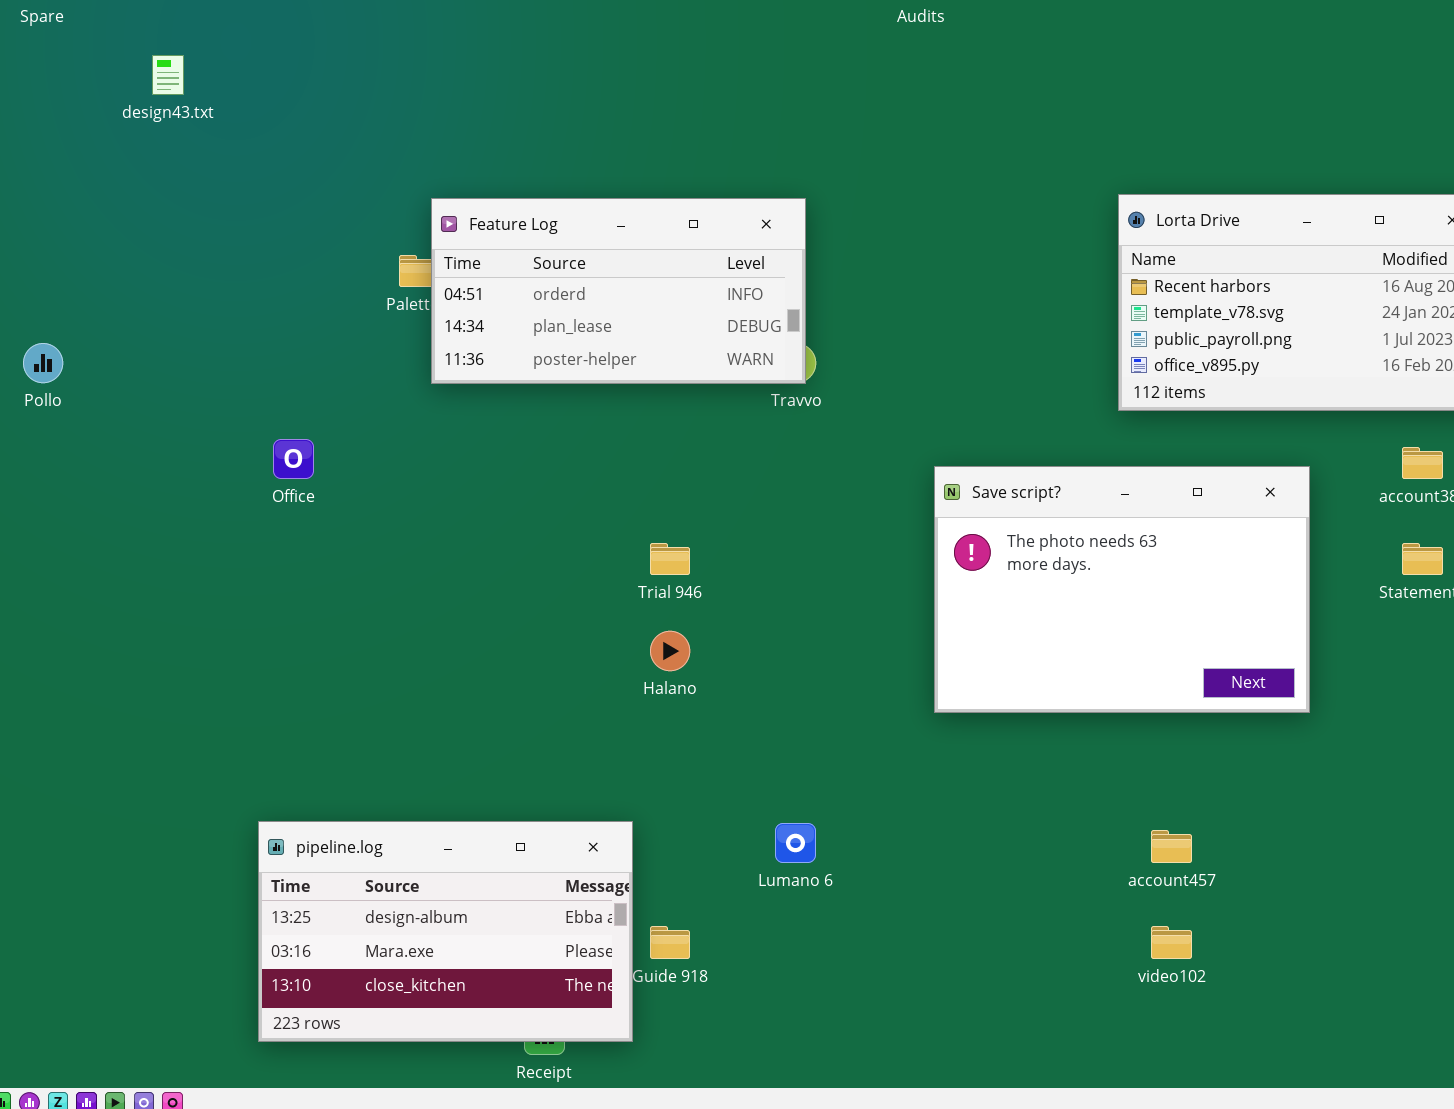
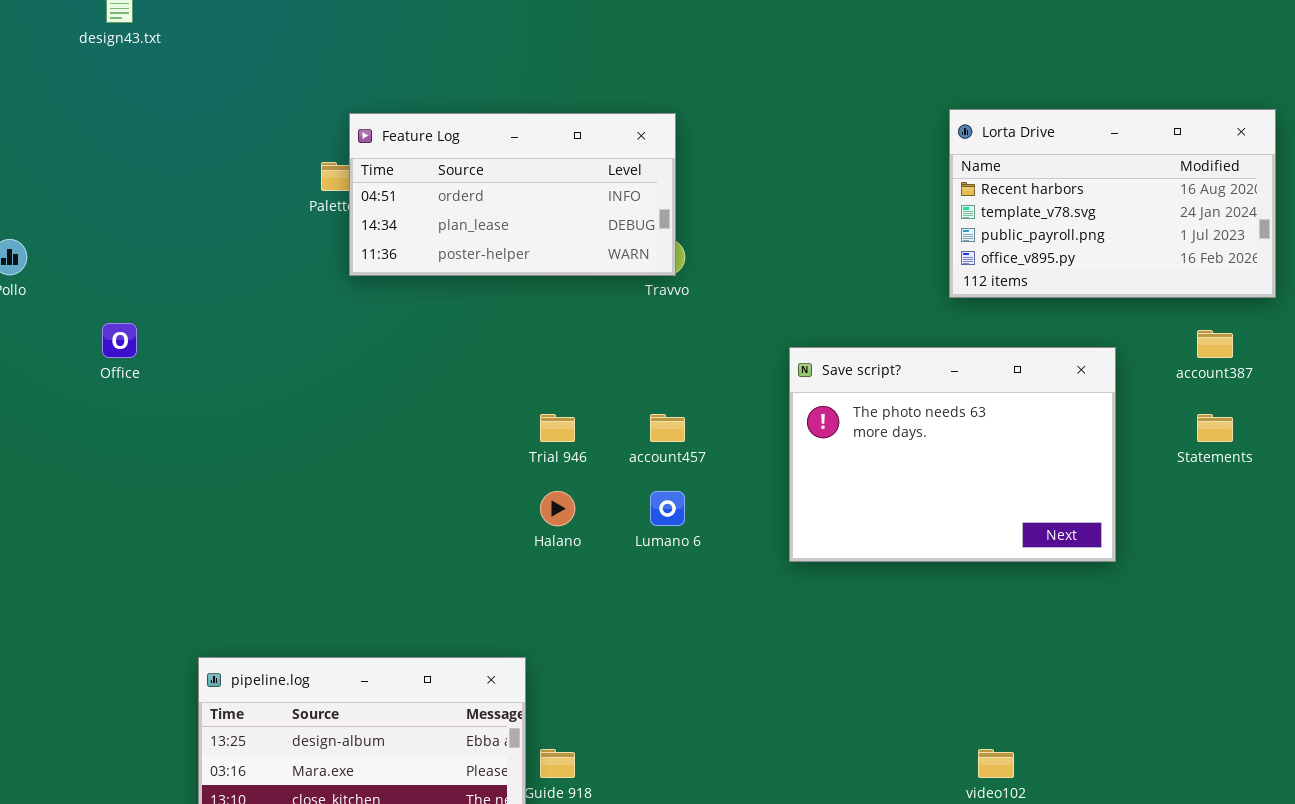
Office: [273,439,314,479] -> [102,323,137,358], moved
Lumano 6: [775,823,816,863] -> [650,491,685,526], moved
account457: [1151,830,1192,863] -> [650,414,685,442], moved

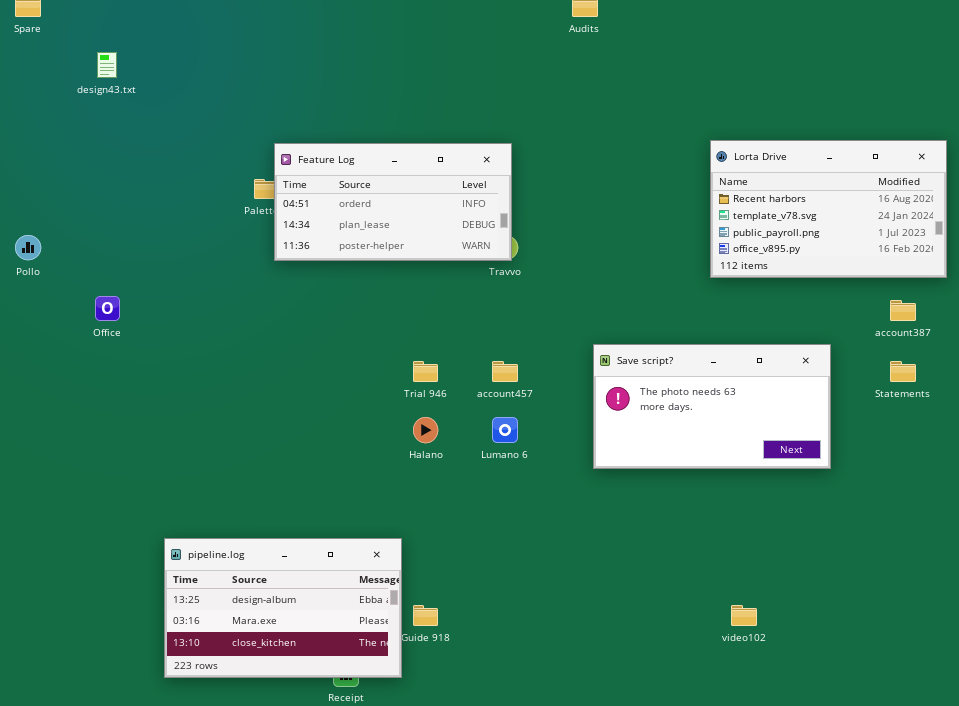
Save script?: [789,347,1116,562] -> [593,344,831,469], resized

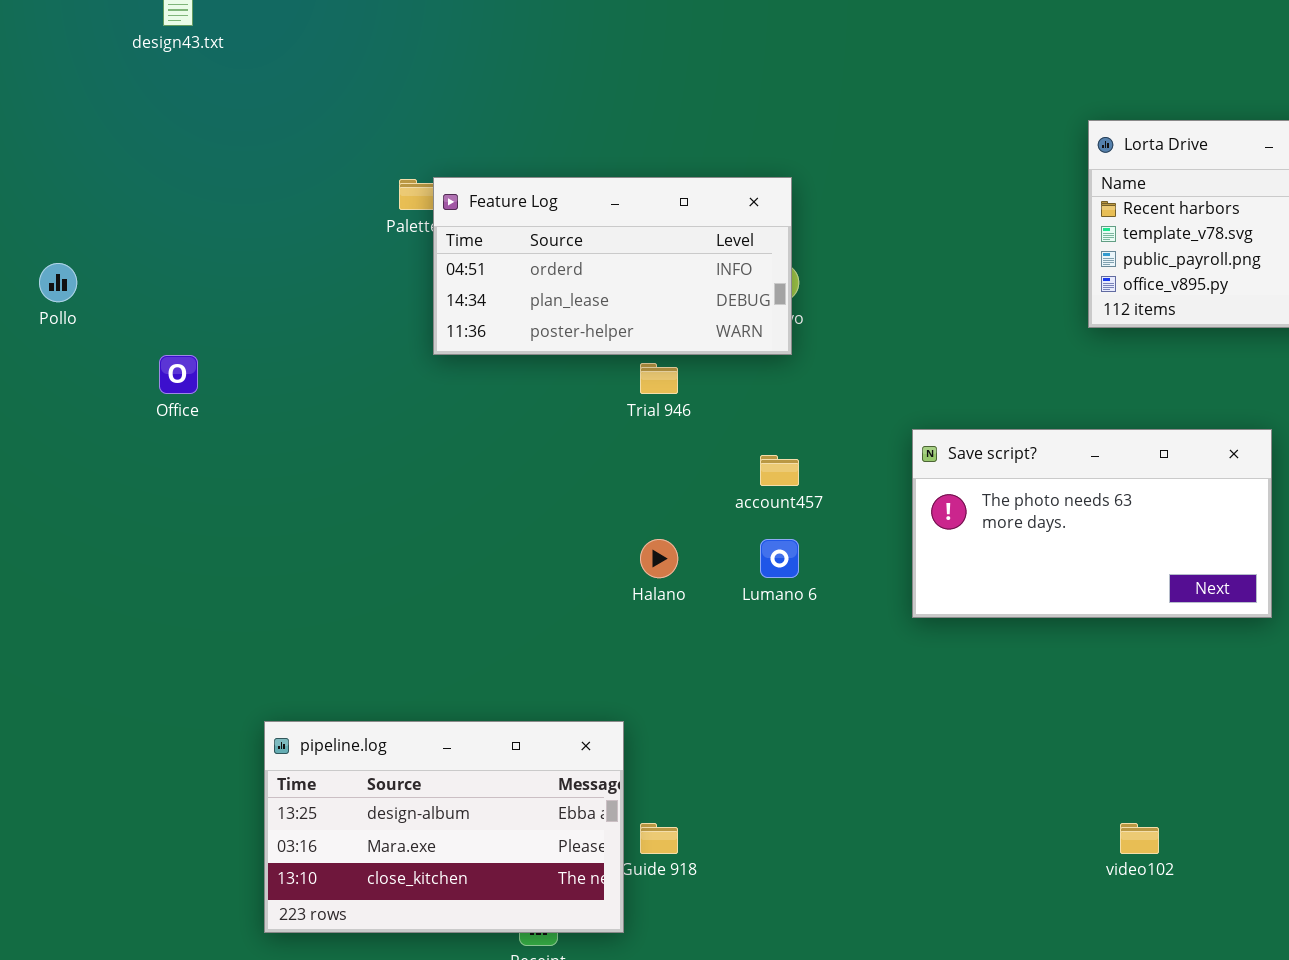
Feature Log: [274,143,512,261] -> [433,177,792,355], moved
Trial 946: [413,361,438,382] -> [640,363,678,394], moved

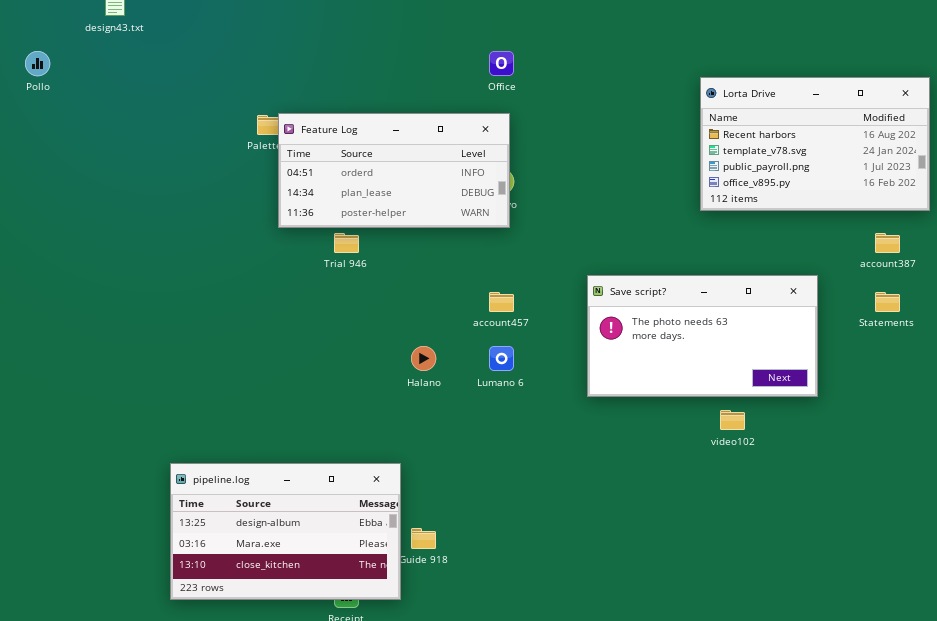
Pollo: [39,263,77,302] -> [25,51,50,76], moved
Office: [159,355,198,394] -> [489,51,514,76], moved
Trial 946: [640,363,678,394] -> [334,233,359,253], moved
video102: [1120,823,1159,854] -> [720,410,745,430], moved

